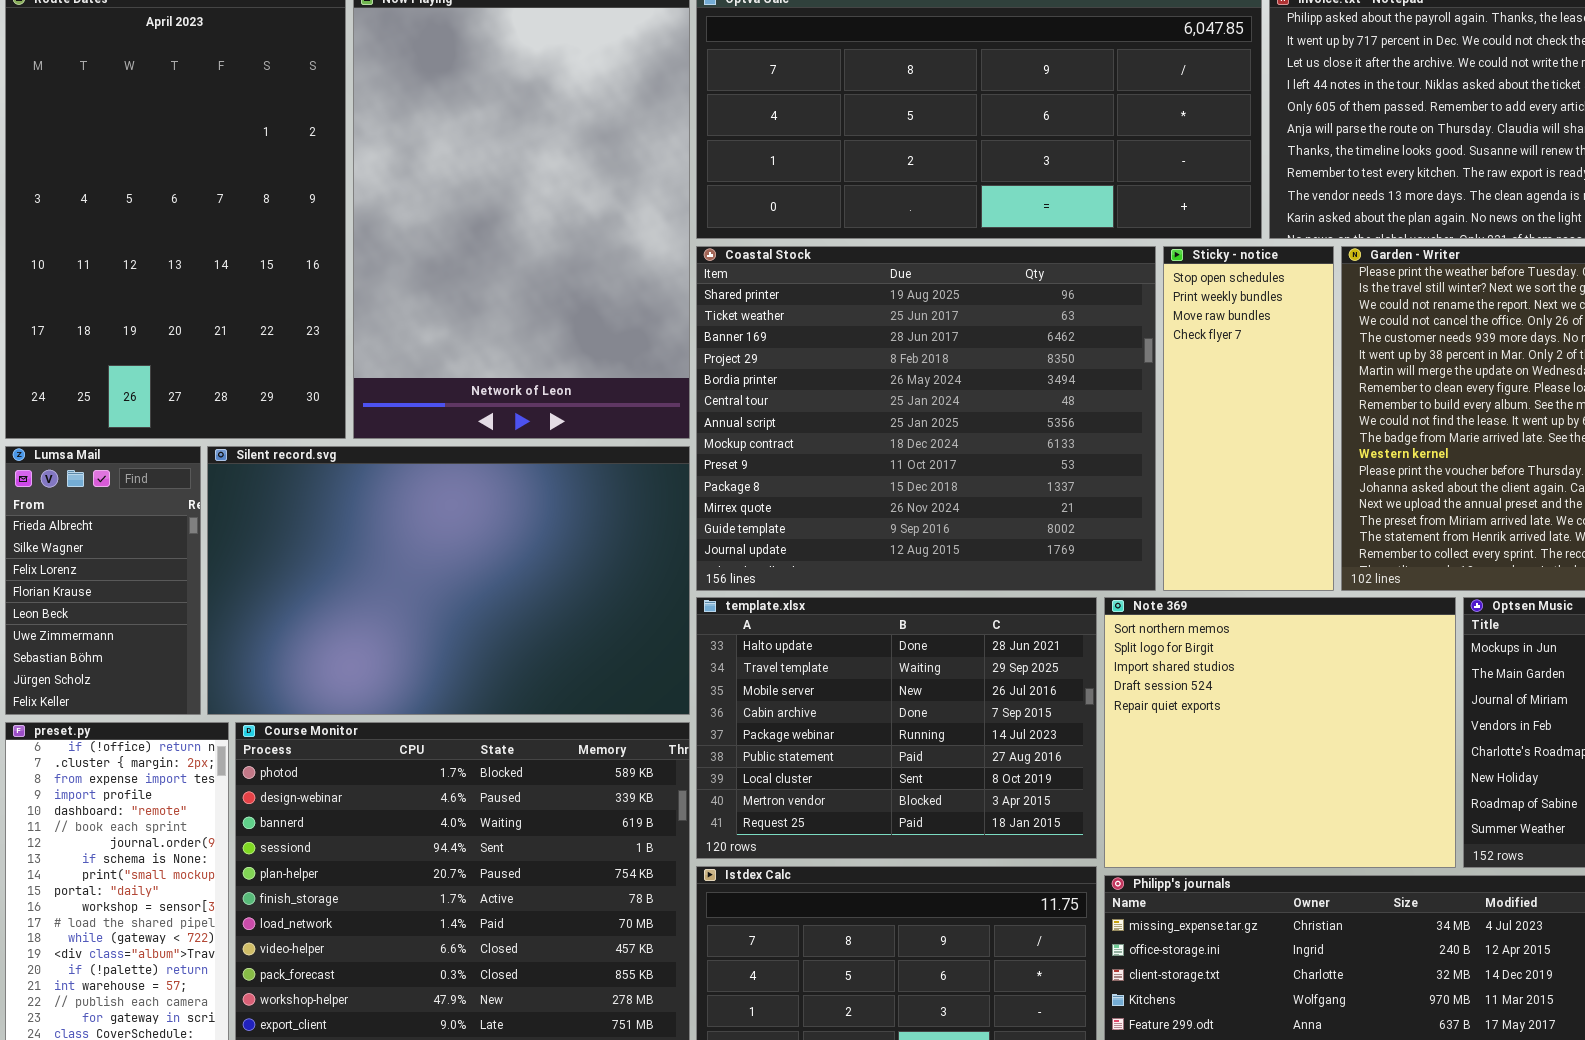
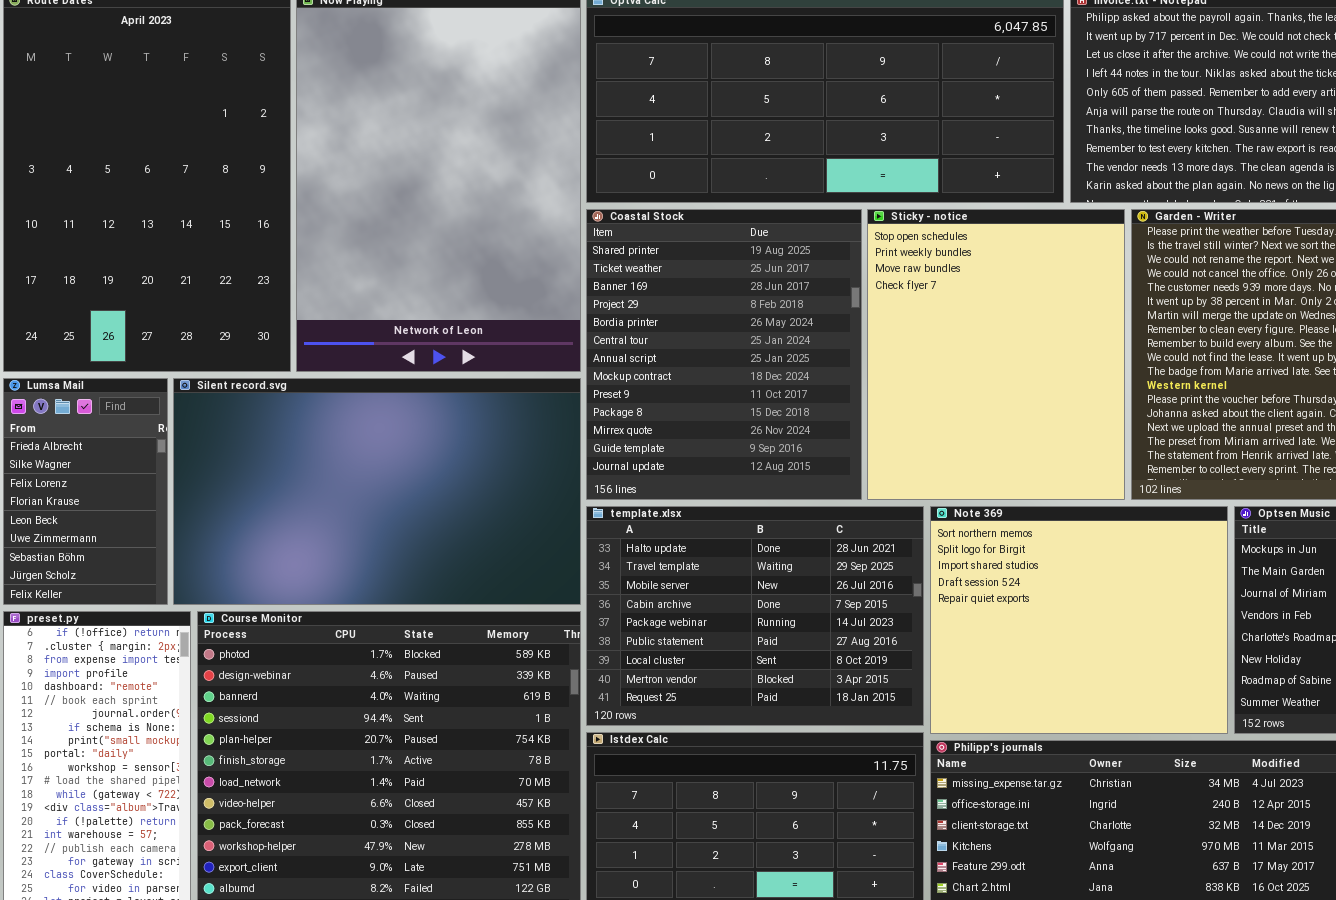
Coastal Stock: [696,246,1156,591] -> [586,209,862,500], resized
Sticky - notice: [1163,246,1334,591] -> [867,209,1125,500], resized

